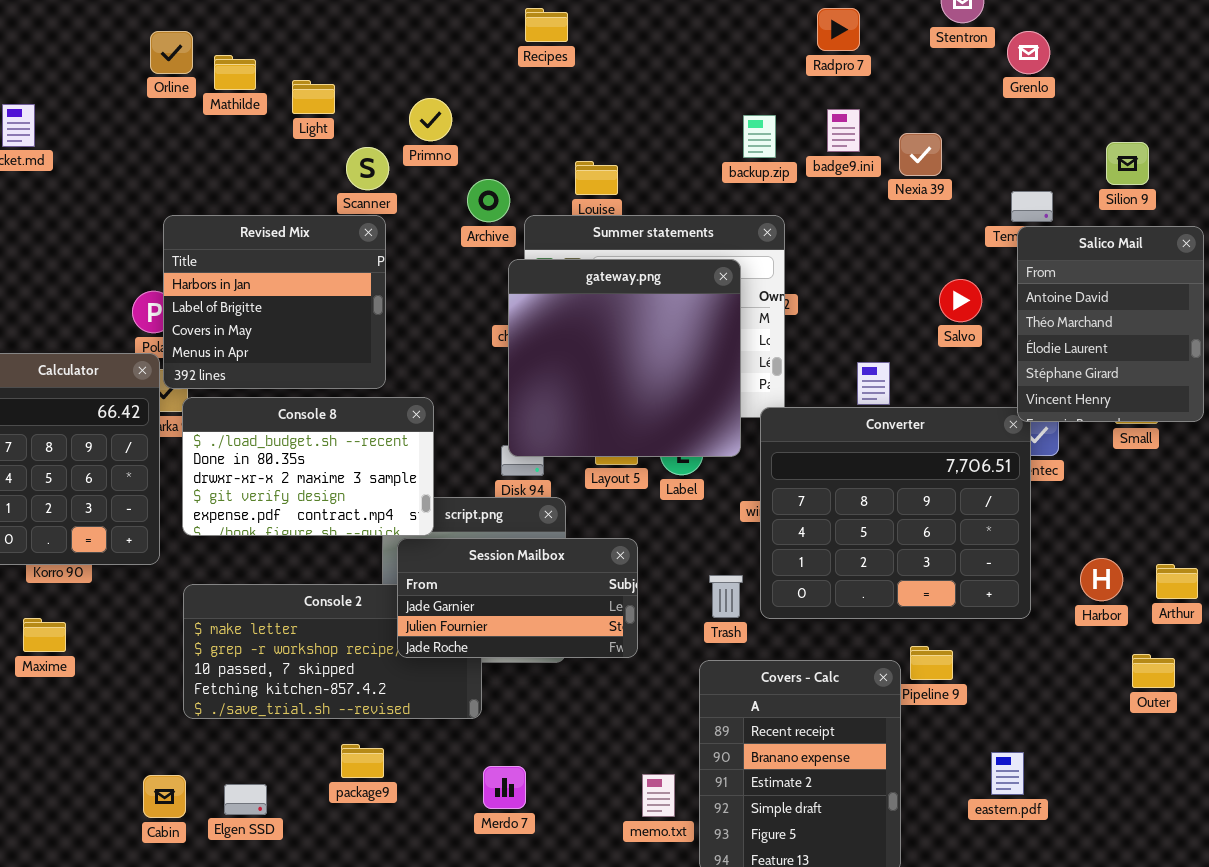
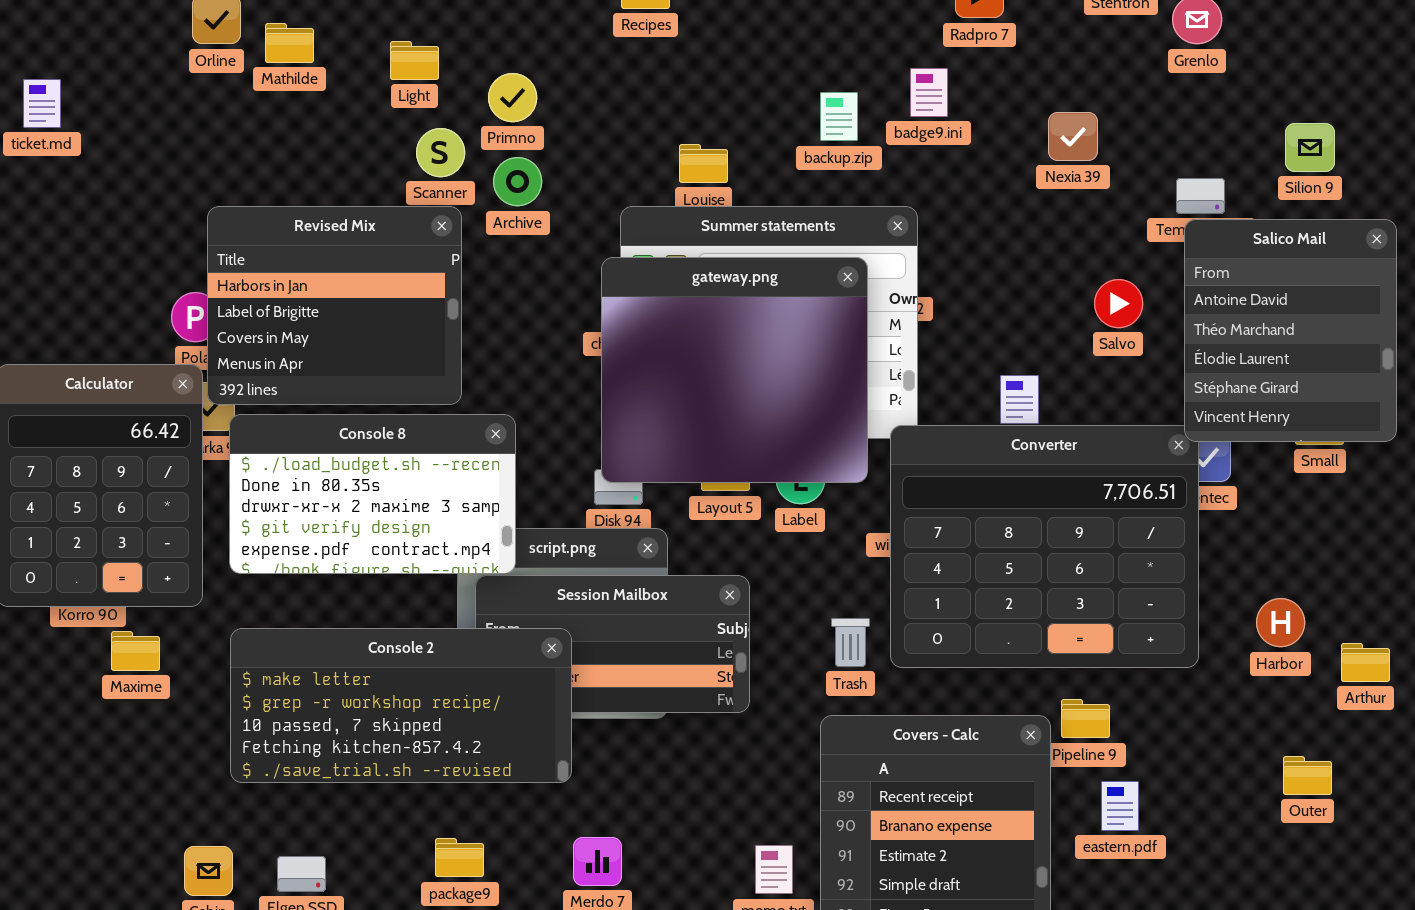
Light: [292,80,335,114] -> [390,41,439,80], moved
badge9.ini: [827,109,860,152] -> [910,68,948,117], moved
backup.zip: [743,115,776,158] -> [820,92,858,141], moved
Archive: [467,179,510,222] -> [493,157,542,206], moved
Arthur: [1156,564,1198,599] -> [1341,643,1390,682], moved
Console 2: [183,584,482,719] -> [230,628,572,783], raised
Maxime: [23,618,66,652] -> [111,631,160,671], moved
Outer: [1132,654,1175,688] -> [1283,756,1332,795], moved
package9: [341,744,384,778] -> [435,838,484,877], moved
eastern.pdf: [991,752,1024,795] -> [1101,781,1139,831], moved

